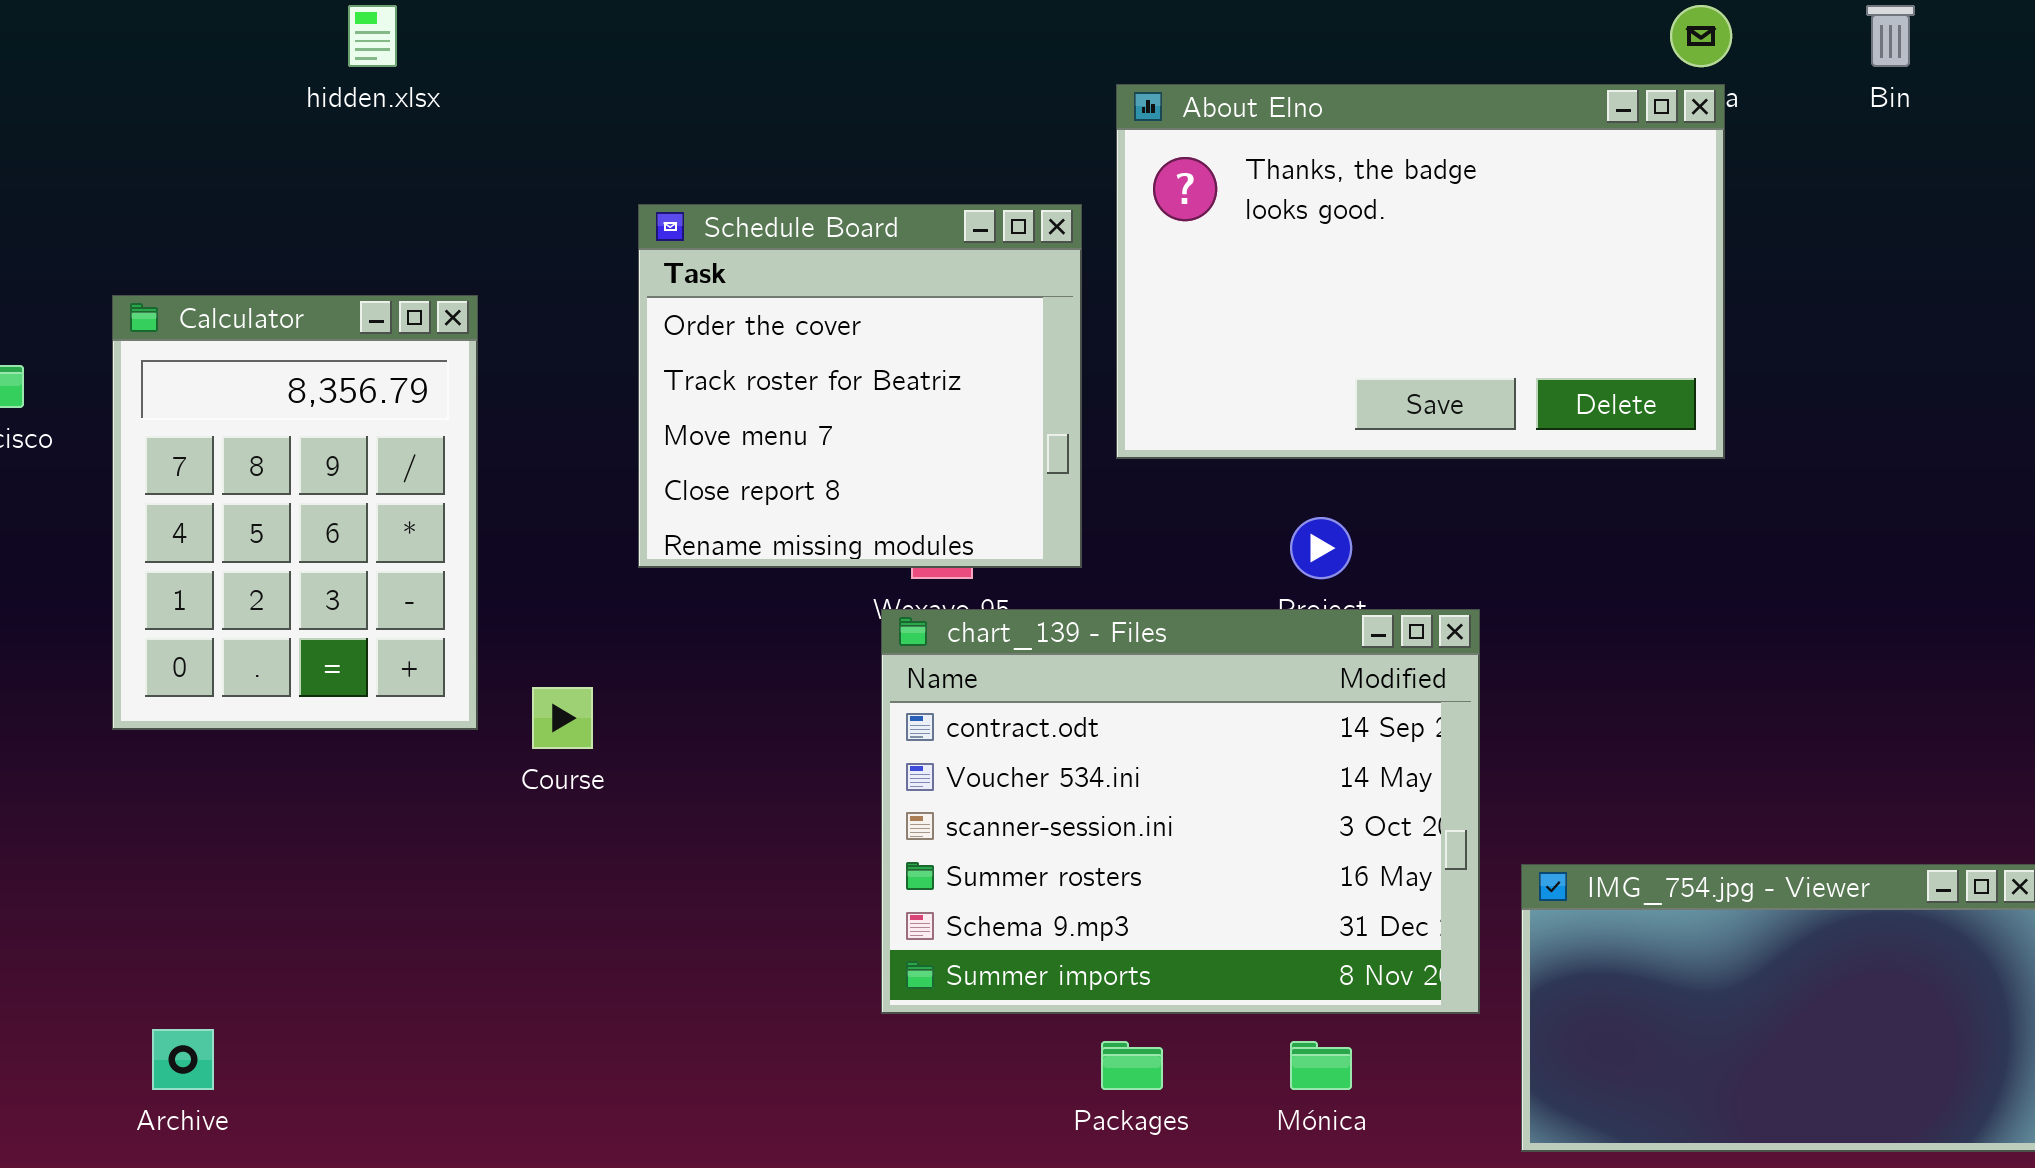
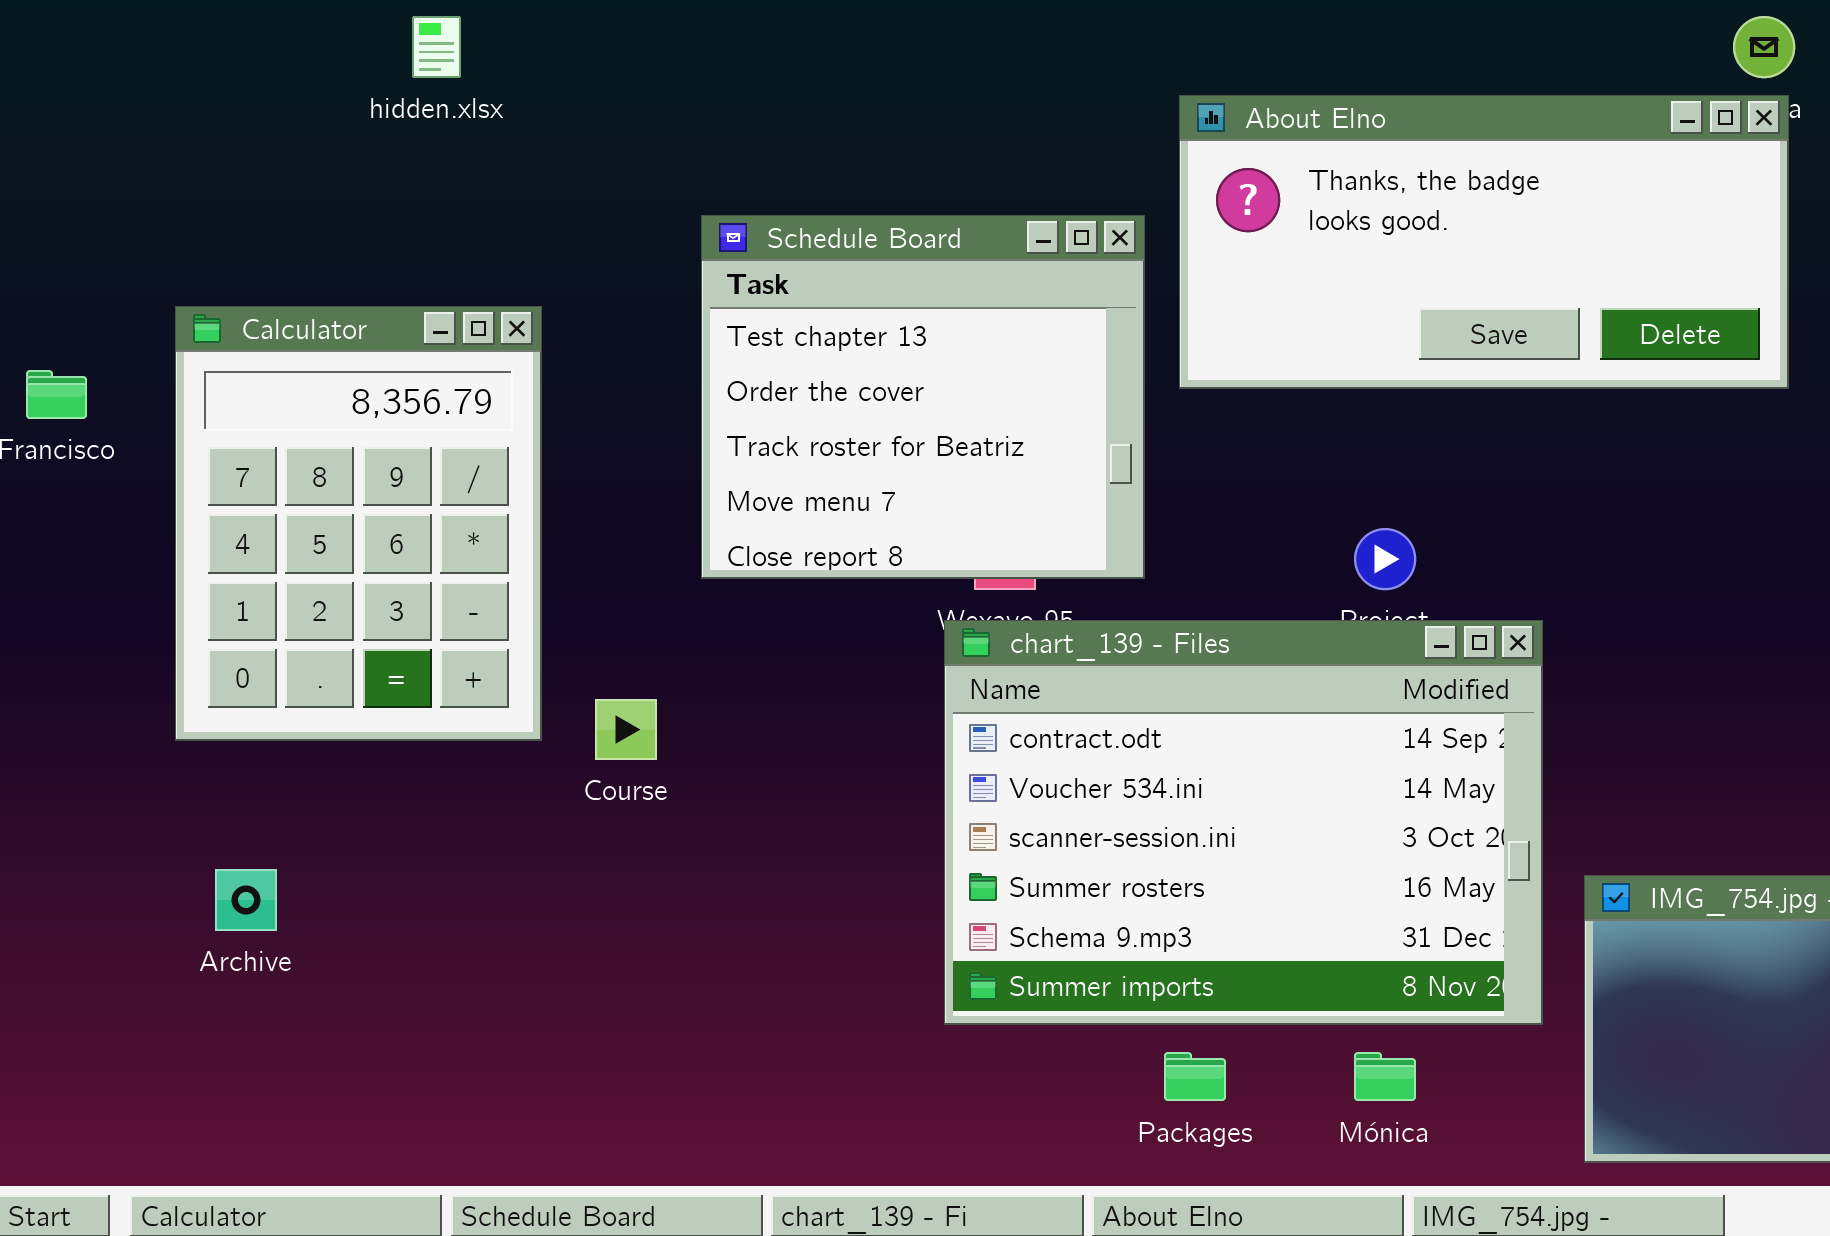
About Elno: [1116,84,1725,459] -> [1179,95,1789,389], resized
Schedule Board: [638,204,1082,568] -> [701,215,1145,579], scrolled up 1 row
Archive: [152,1029,214,1090] -> [215,869,277,931], moved

